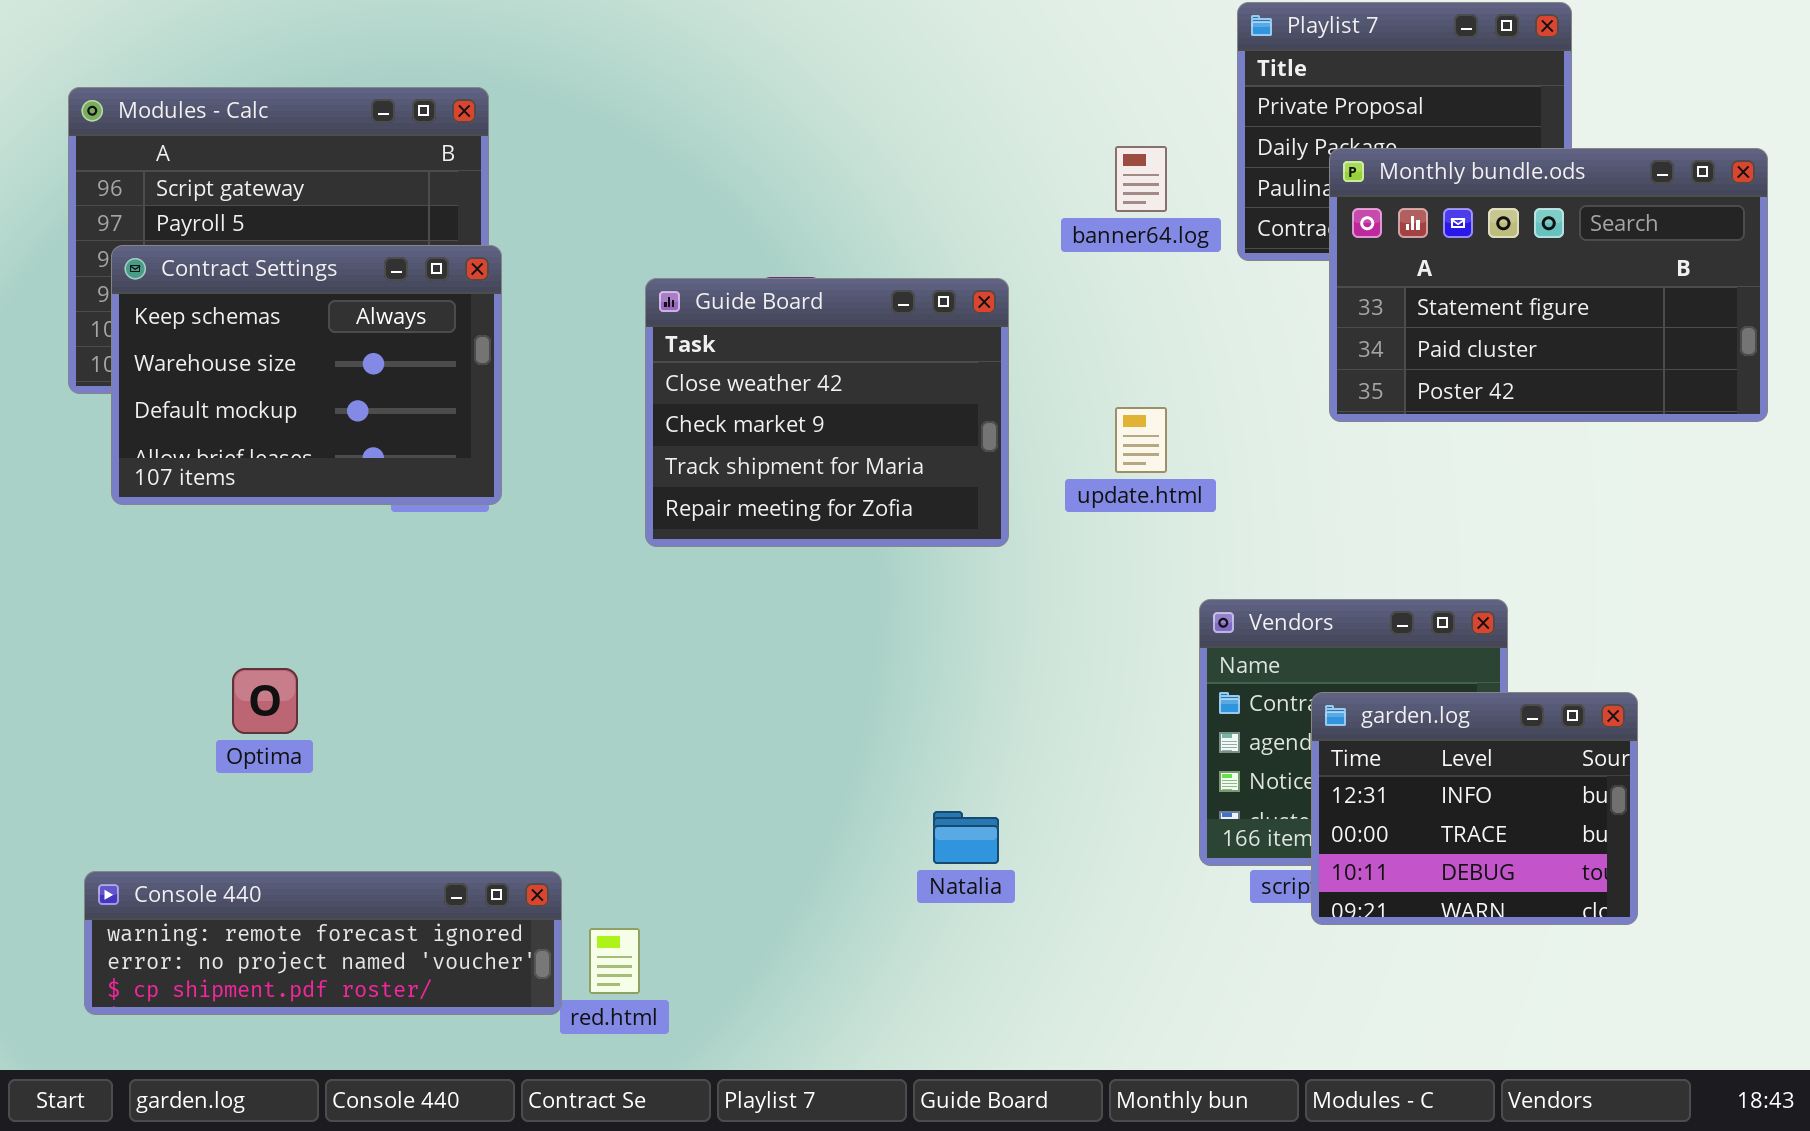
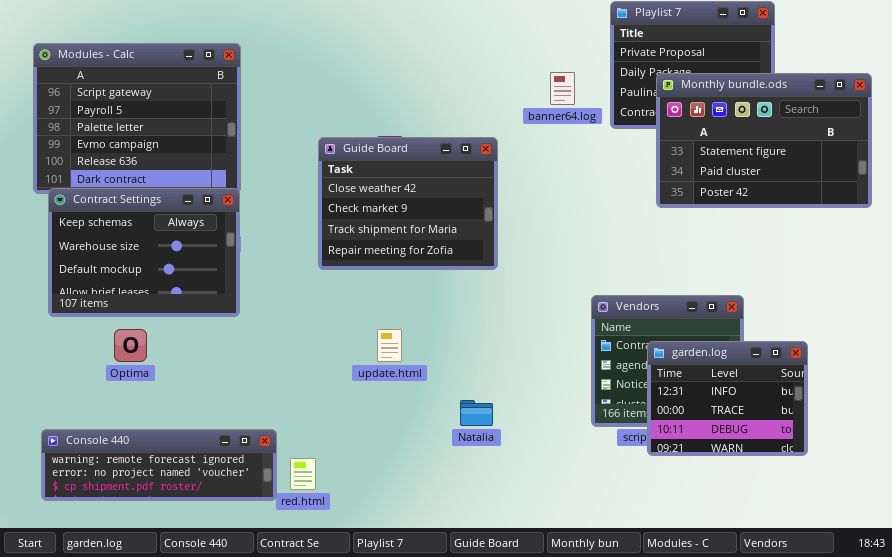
Contract Settings: [111,245,502,505] -> [48,188,240,317], moved
update.html: [1115,407,1167,473] -> [377,329,402,362], moved

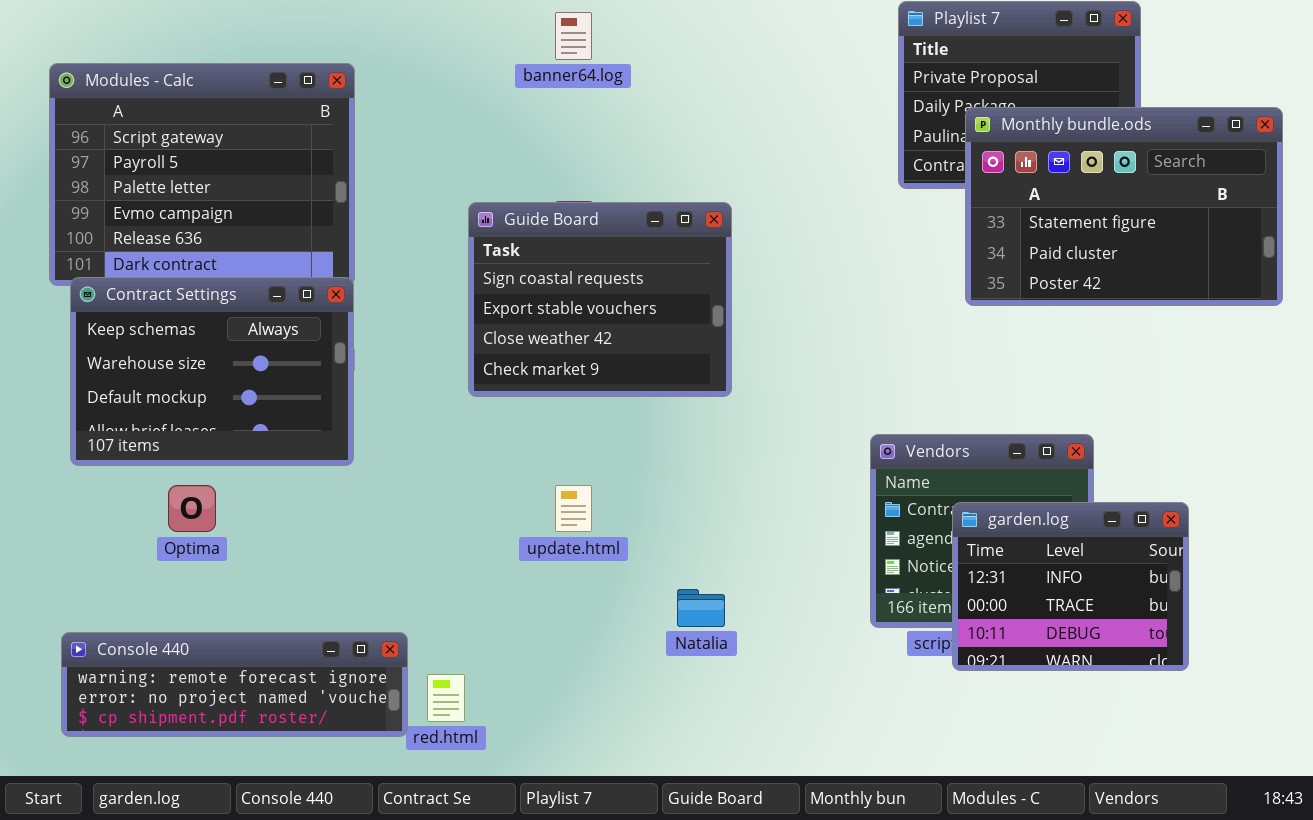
banner64.log: [550,72,575,105] -> [555,12,592,60], moved
Guide Board: [318,137,498,270] -> [468,202,732,397], scrolled up 2 rows

